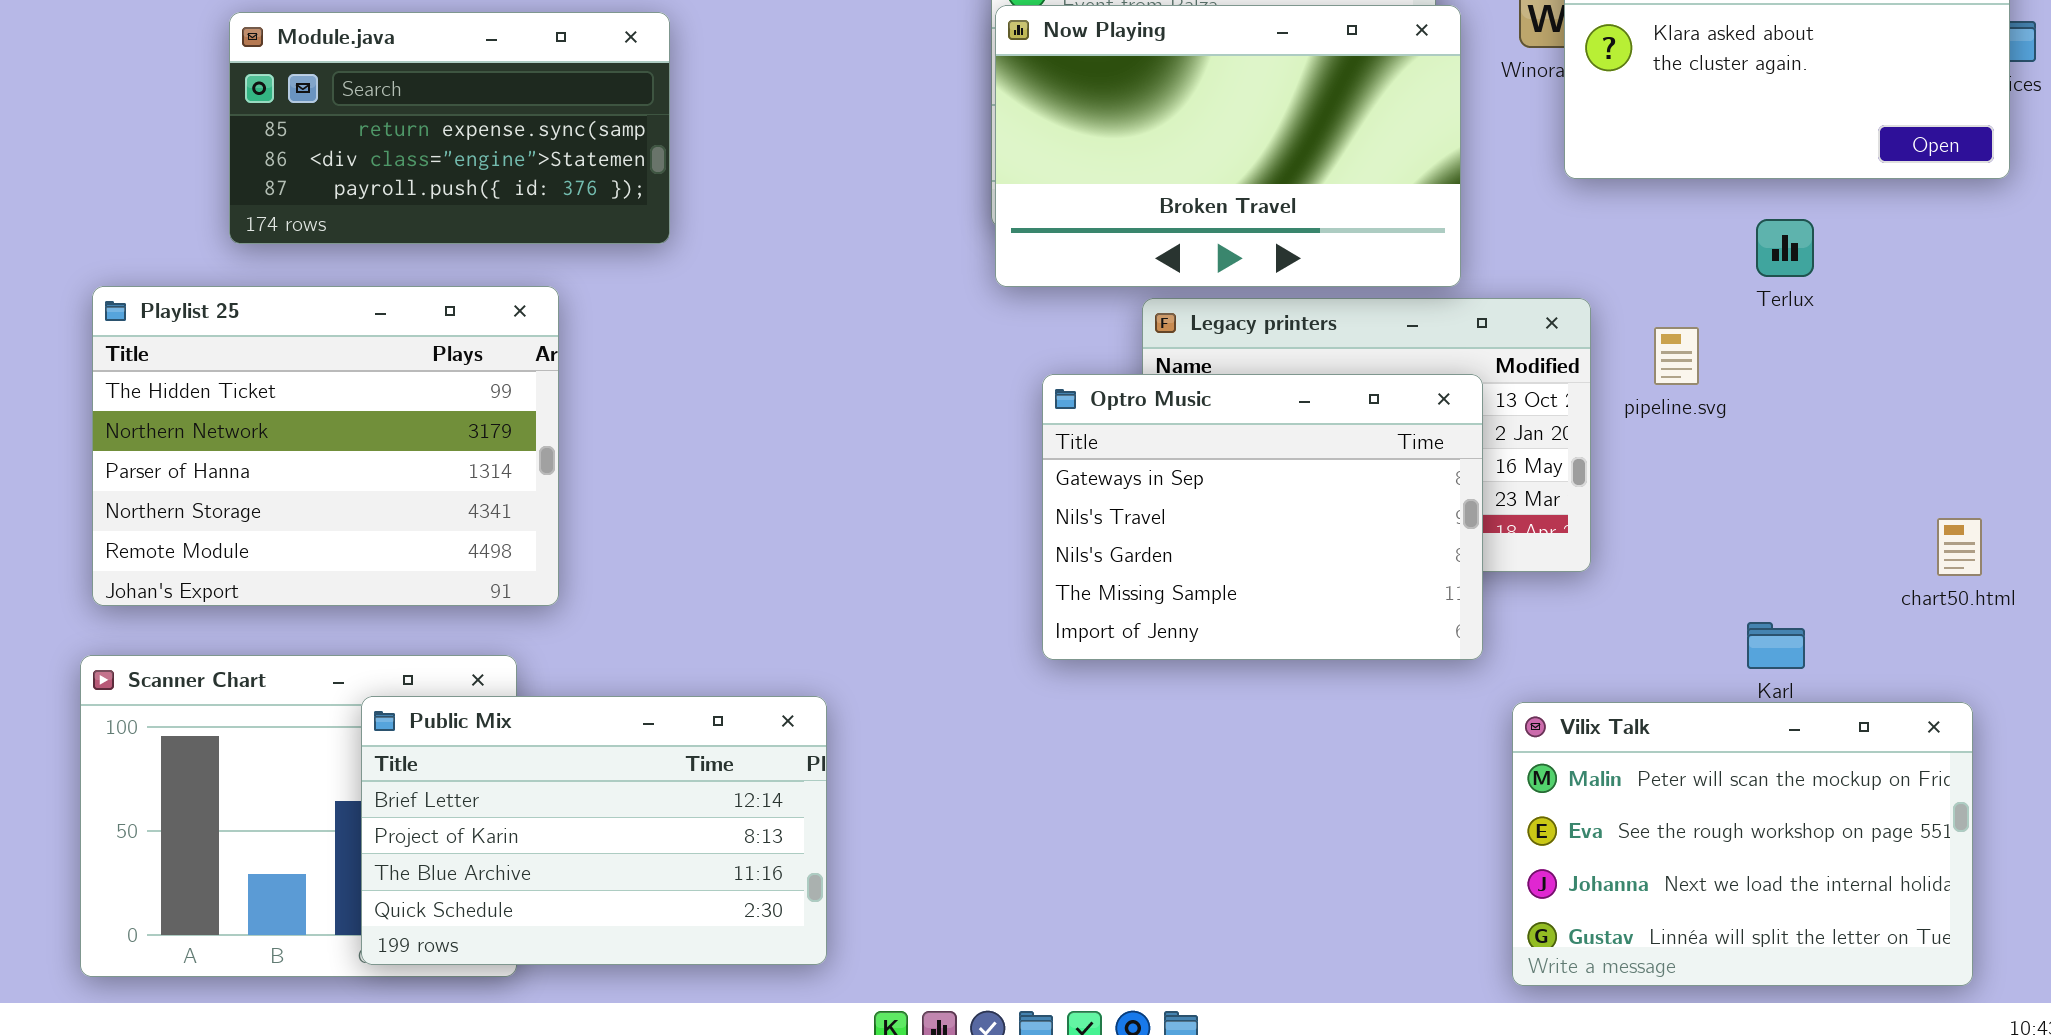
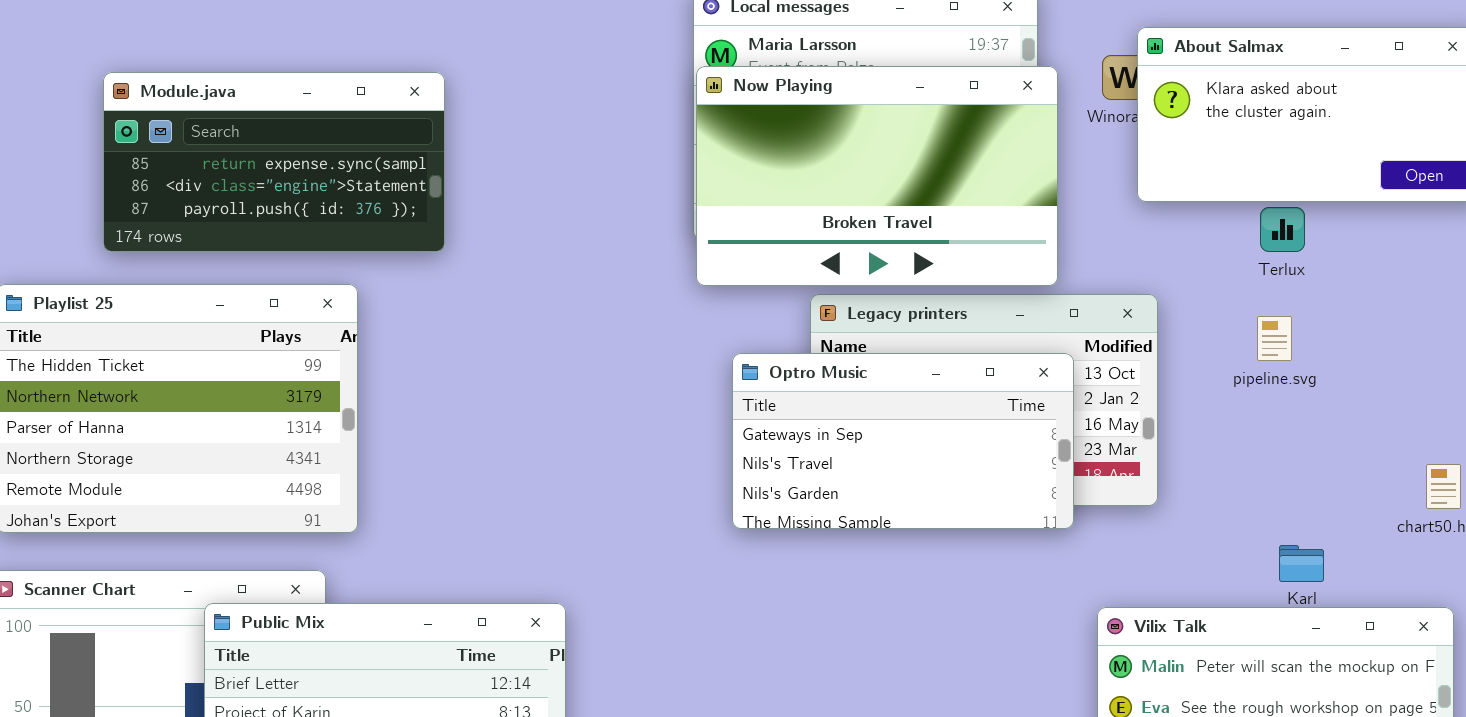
Terlux: [1756,219,1814,277] -> [1260,207,1305,252], moved
pipeline.svg: [1654,327,1699,385] -> [1257,316,1292,361], moved
Optro Music: [1042,374,1483,660] -> [732,353,1074,529], resized

